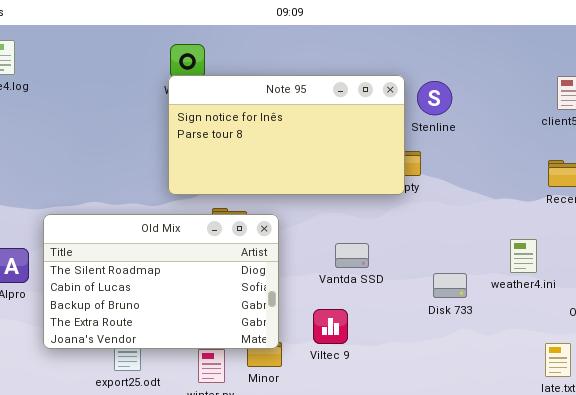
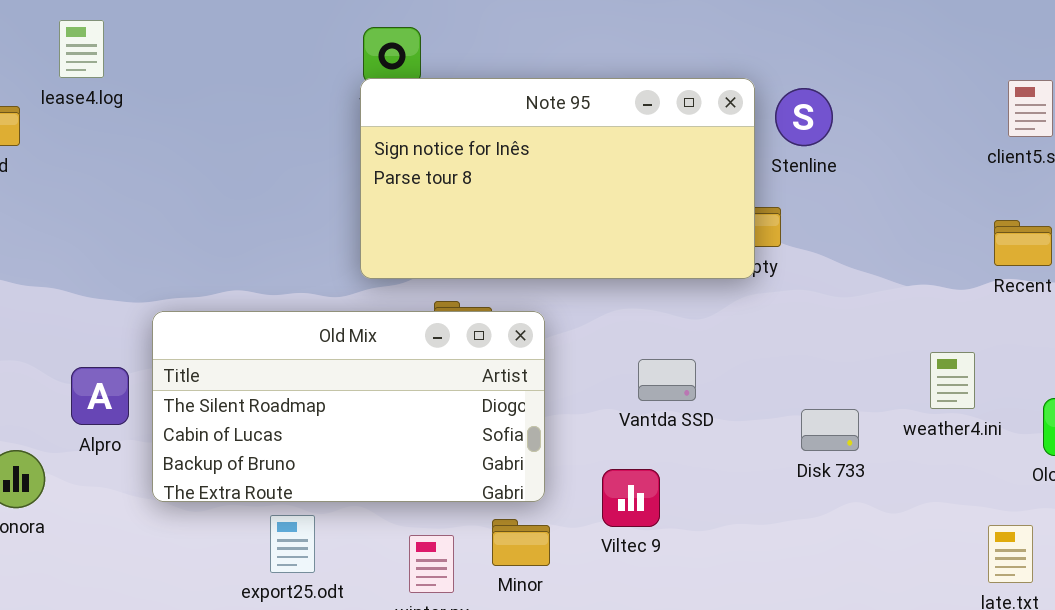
Old Mix: [43,214,279,349] -> [152,311,545,502], resized

